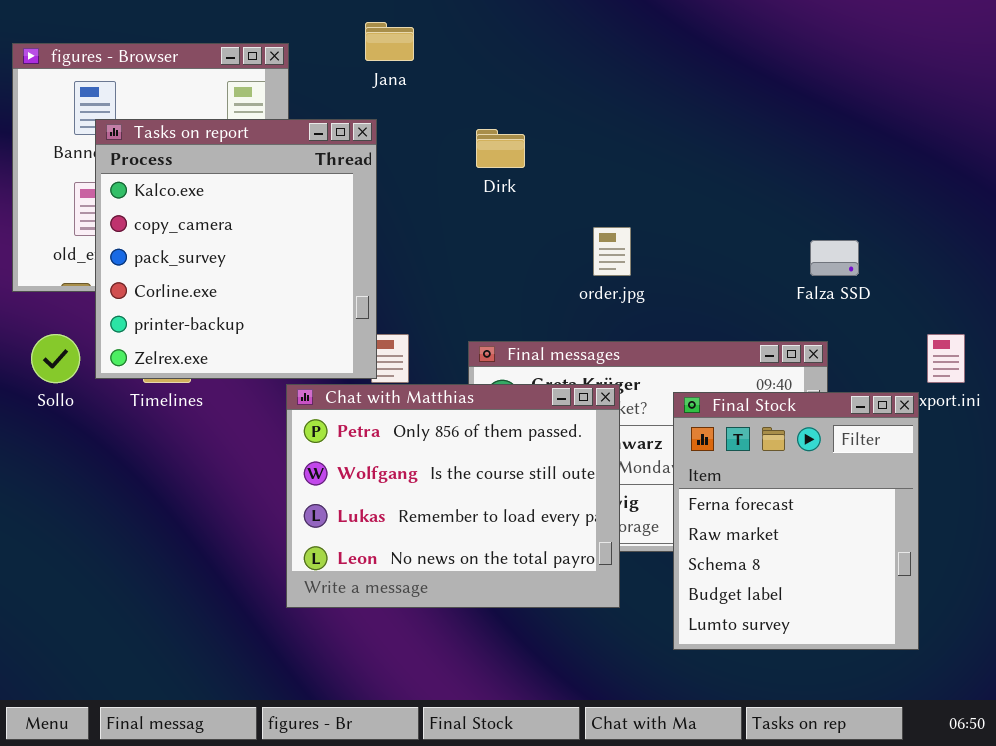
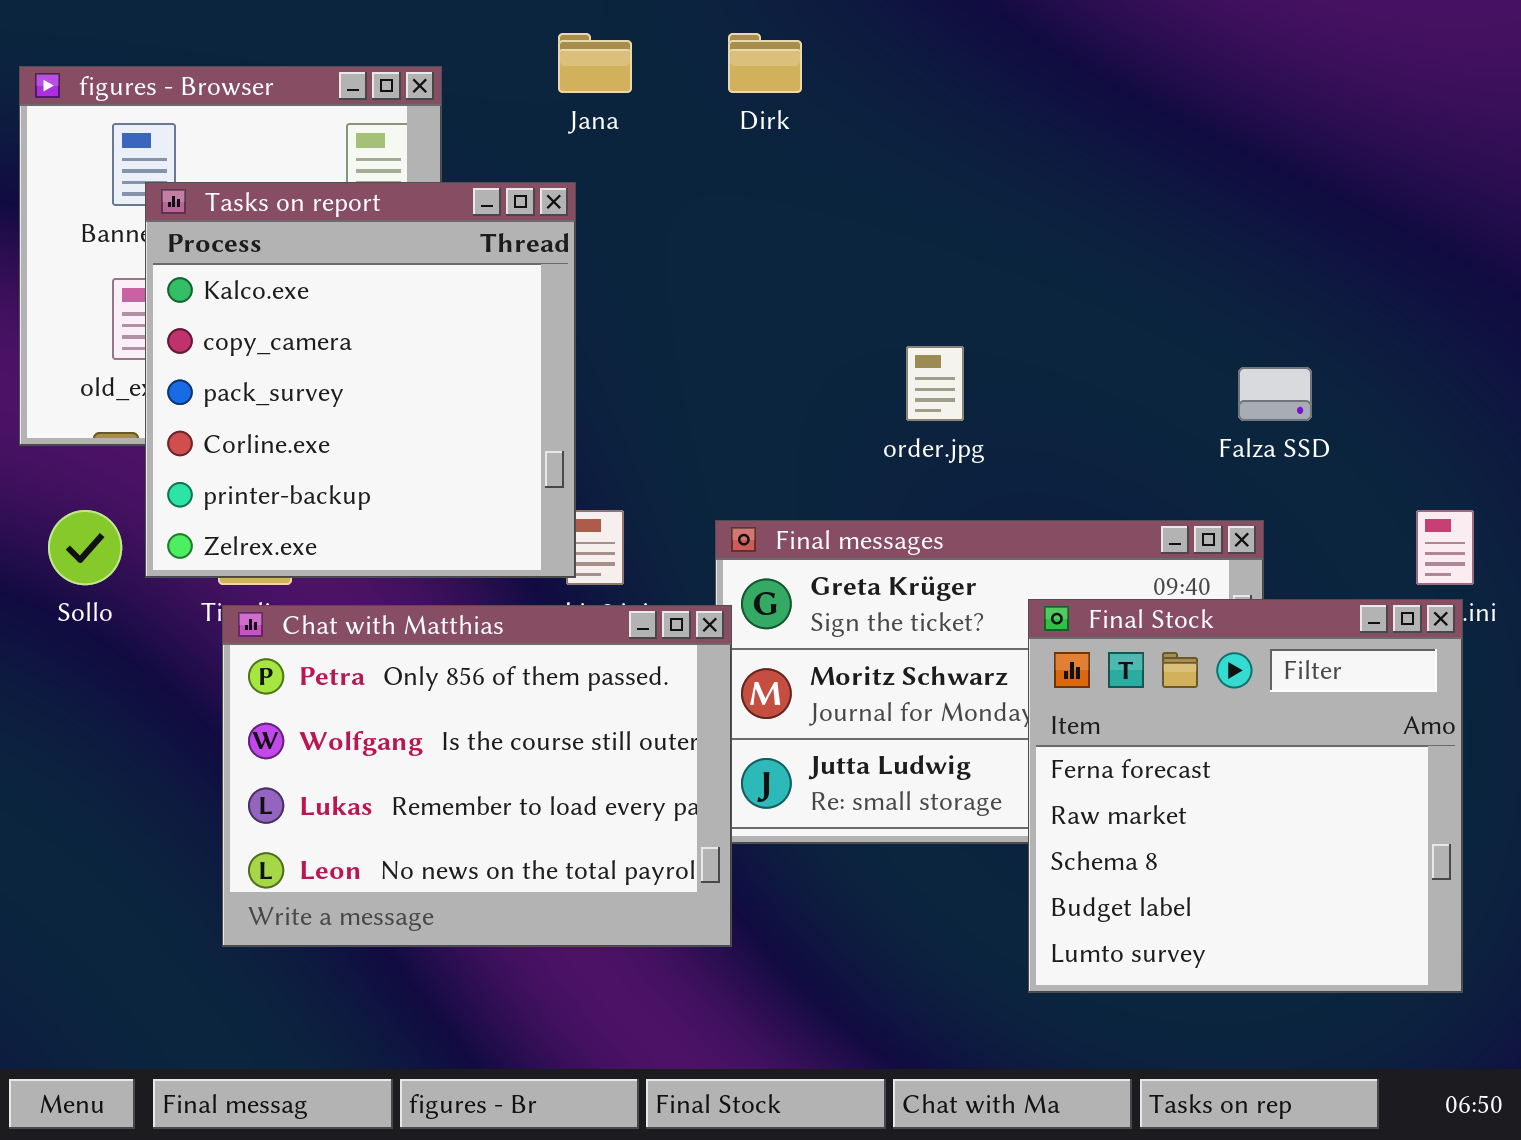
Dirk: [476,129,525,168] -> [728,33,802,93], moved
Chat with Matthias: [286,384,620,608] -> [222,605,732,947], moved
Final Stock: [673,392,919,650] -> [1028,599,1463,993], resized

